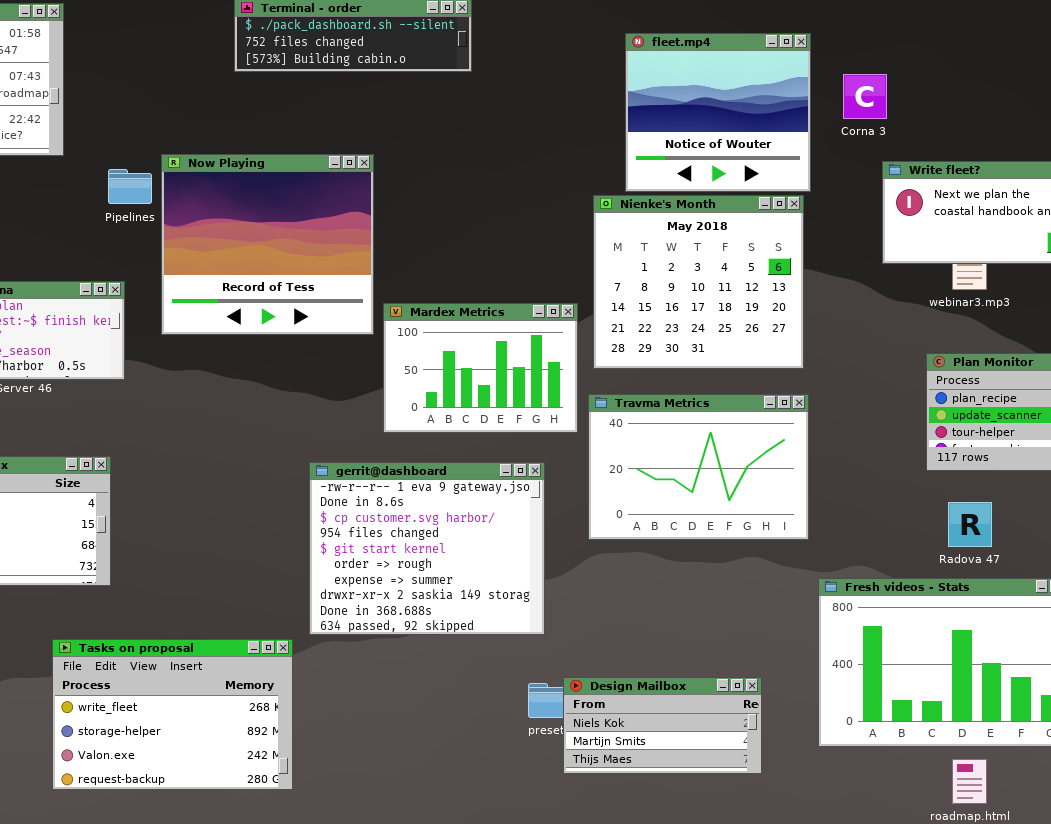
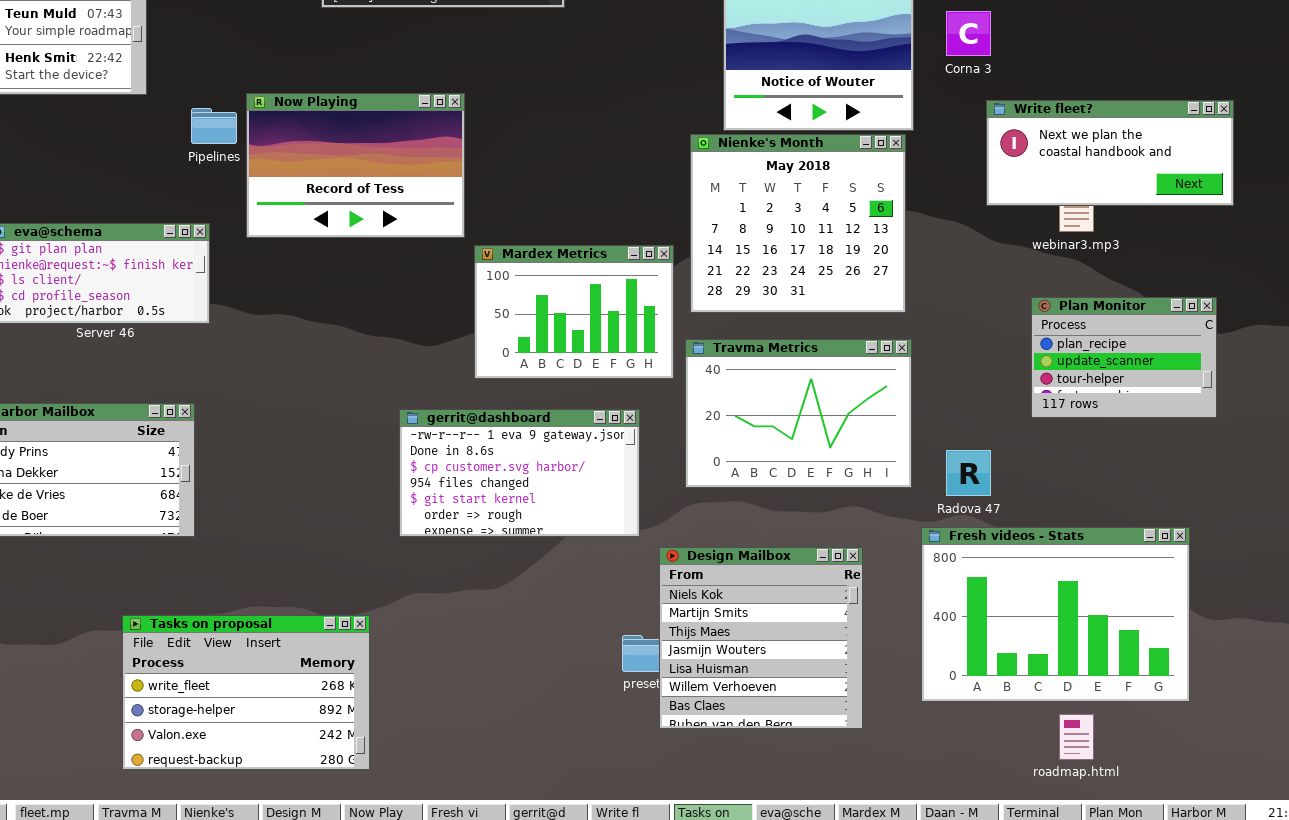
Now Playing: [161,154,374,335] -> [246,93,465,238], resized
gerrit@dashboard: [309,462,545,635] -> [399,409,640,537], resized
Radova 47: [948,502,992,547] -> [946,450,991,496], moved
Tasks on proposal: [52,639,293,790] -> [122,615,370,770], moved
Design Mailbox: [563,677,762,774] -> [659,547,863,729], resized

